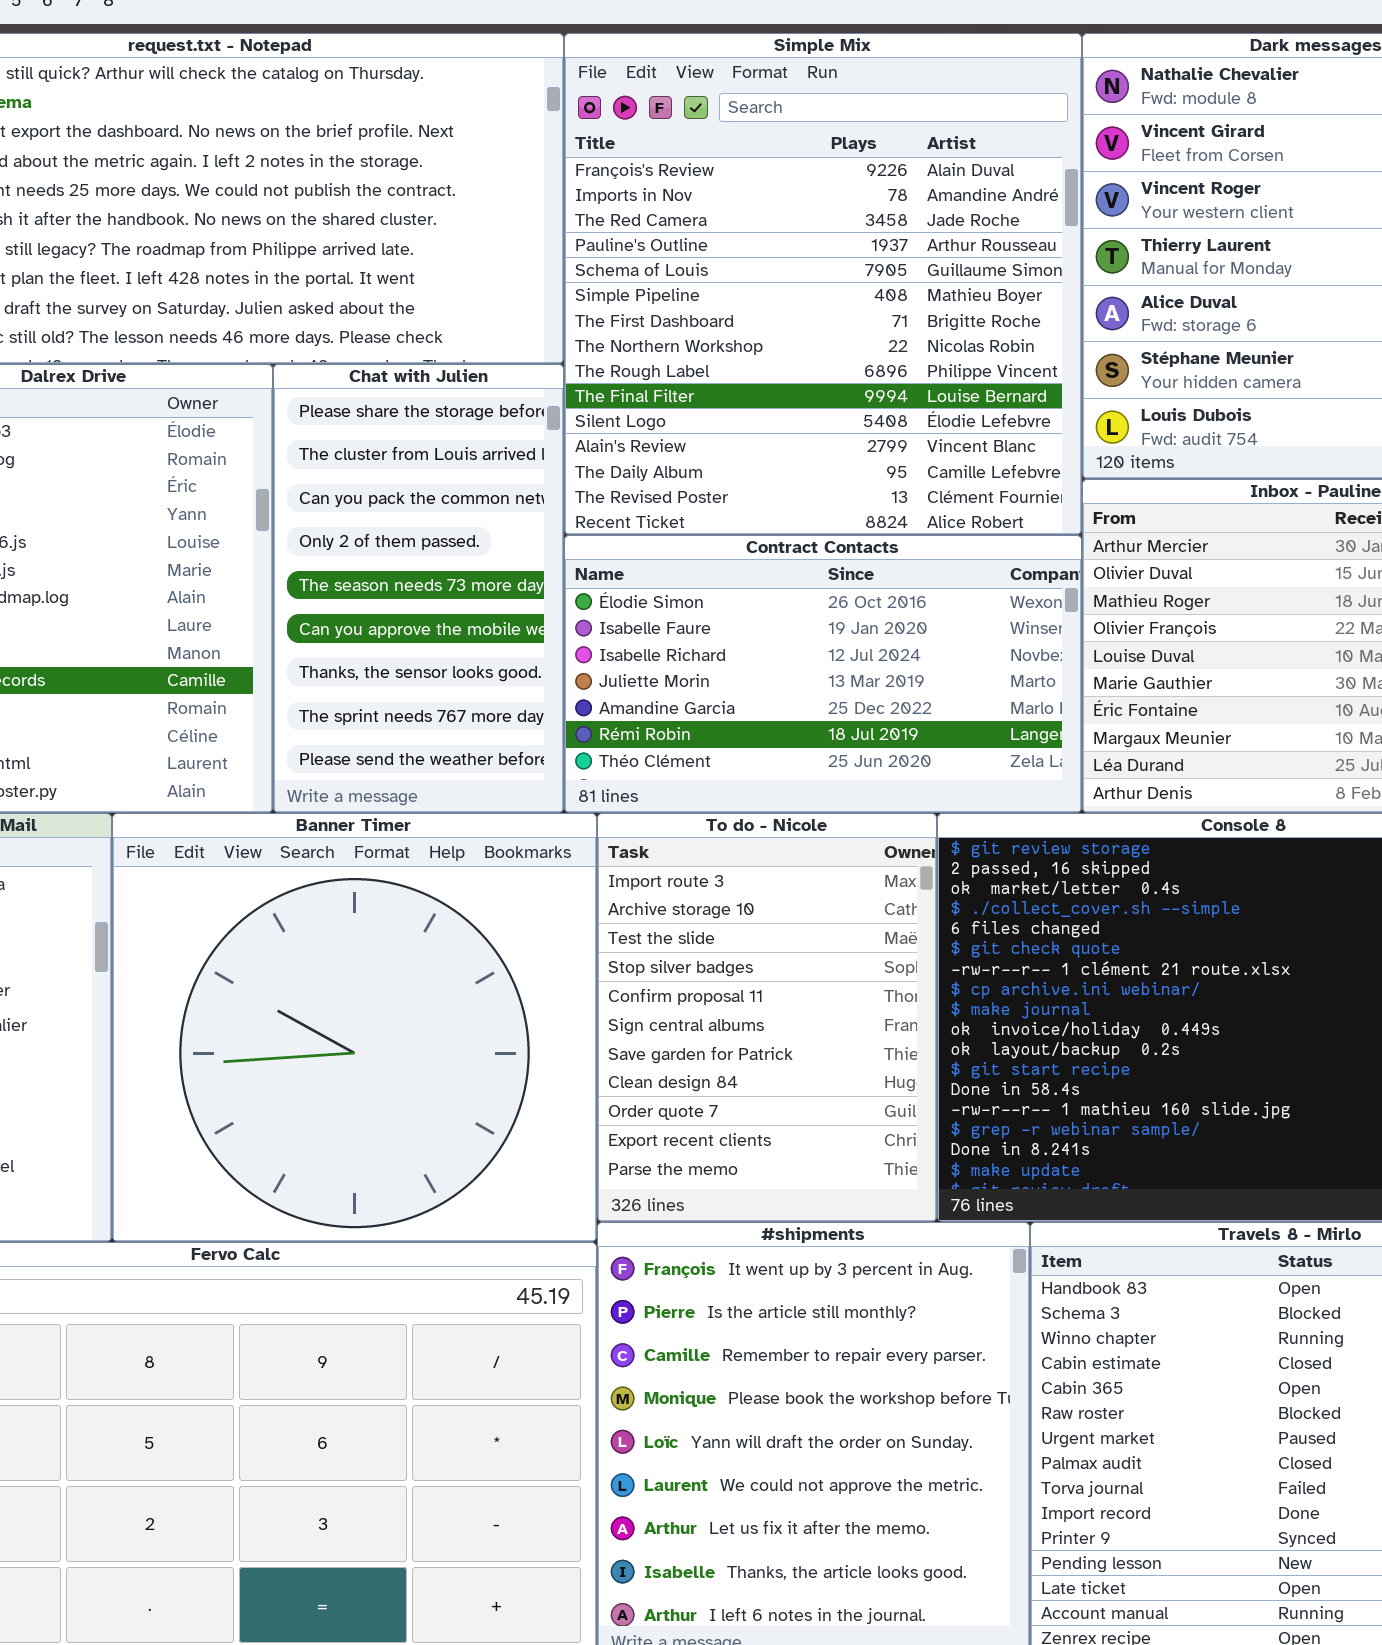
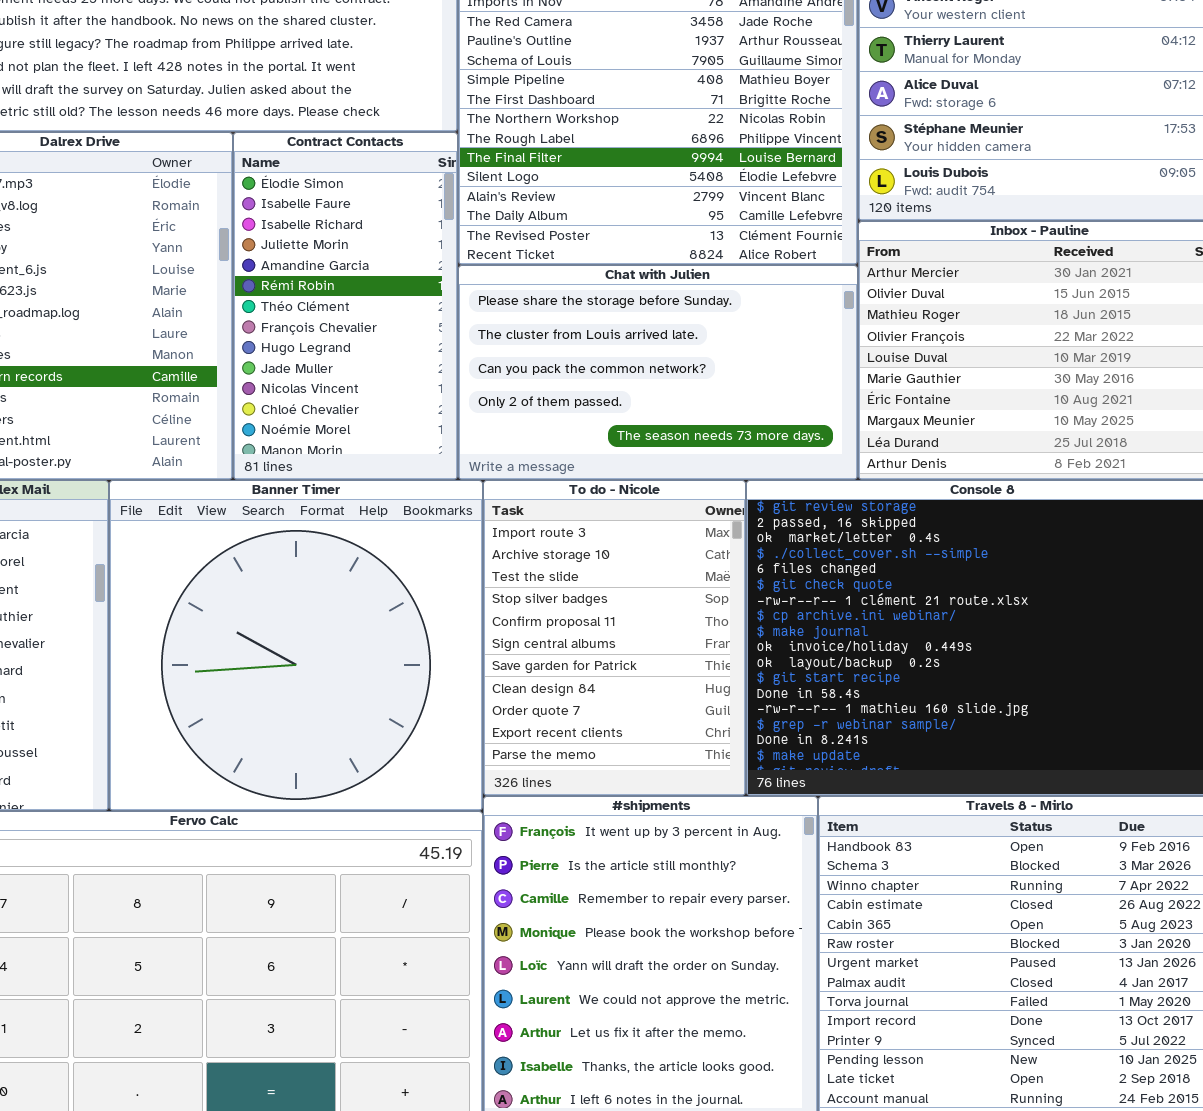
Chat with Julien: [273,364,564,813] -> [458,265,858,480], moved, resized
Contract Contacts: [564,535,1082,813] -> [233,132,458,480], moved, resized

